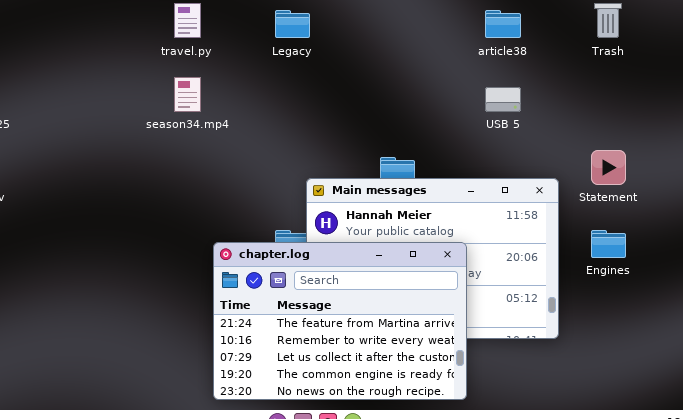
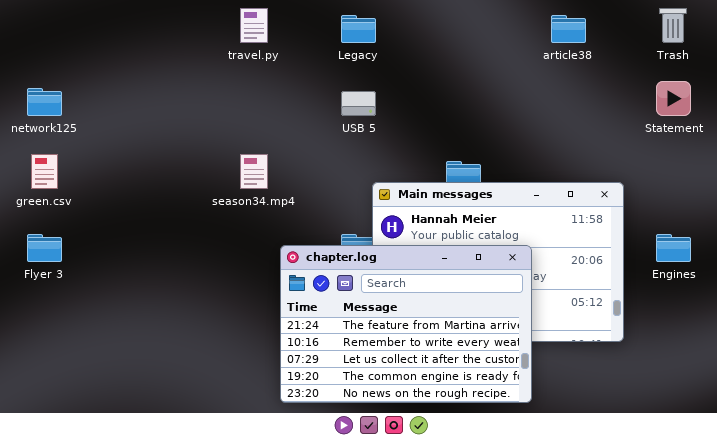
season34.mp4: [174,77,201,112] -> [240,154,268,189], moved
USB 5: [485,87,521,112] -> [341,91,376,116], moved
Statement: [591,150,626,185] -> [656,81,691,116], moved

